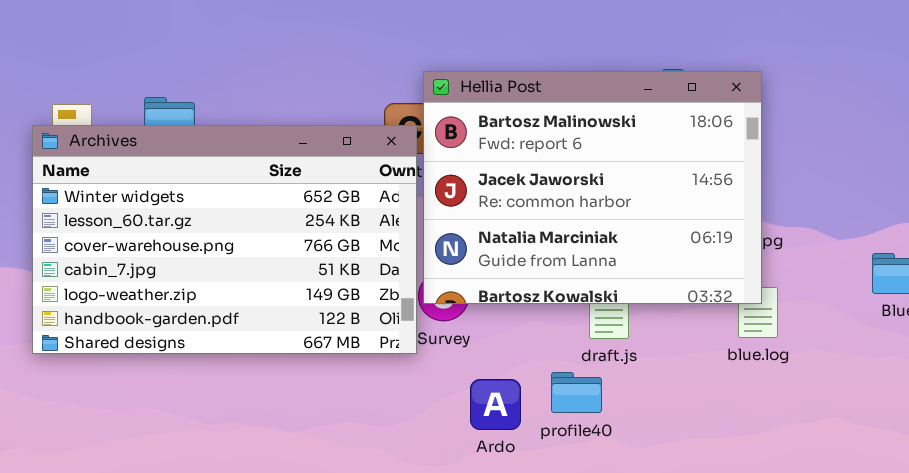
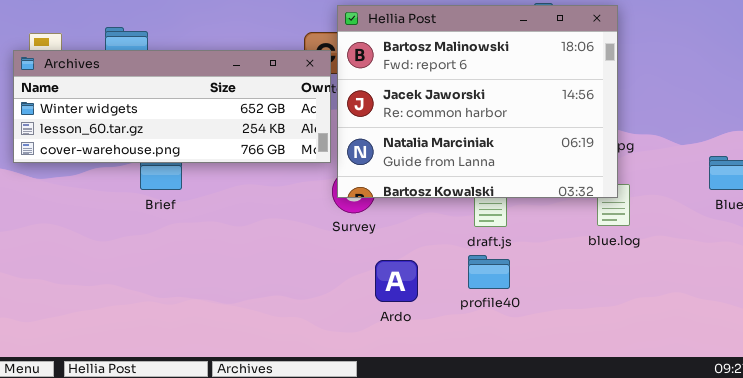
Archives: [32,125,417,354] -> [13,50,331,163], resized
profile40: [551,372,602,413] -> [468,255,510,289], moved

